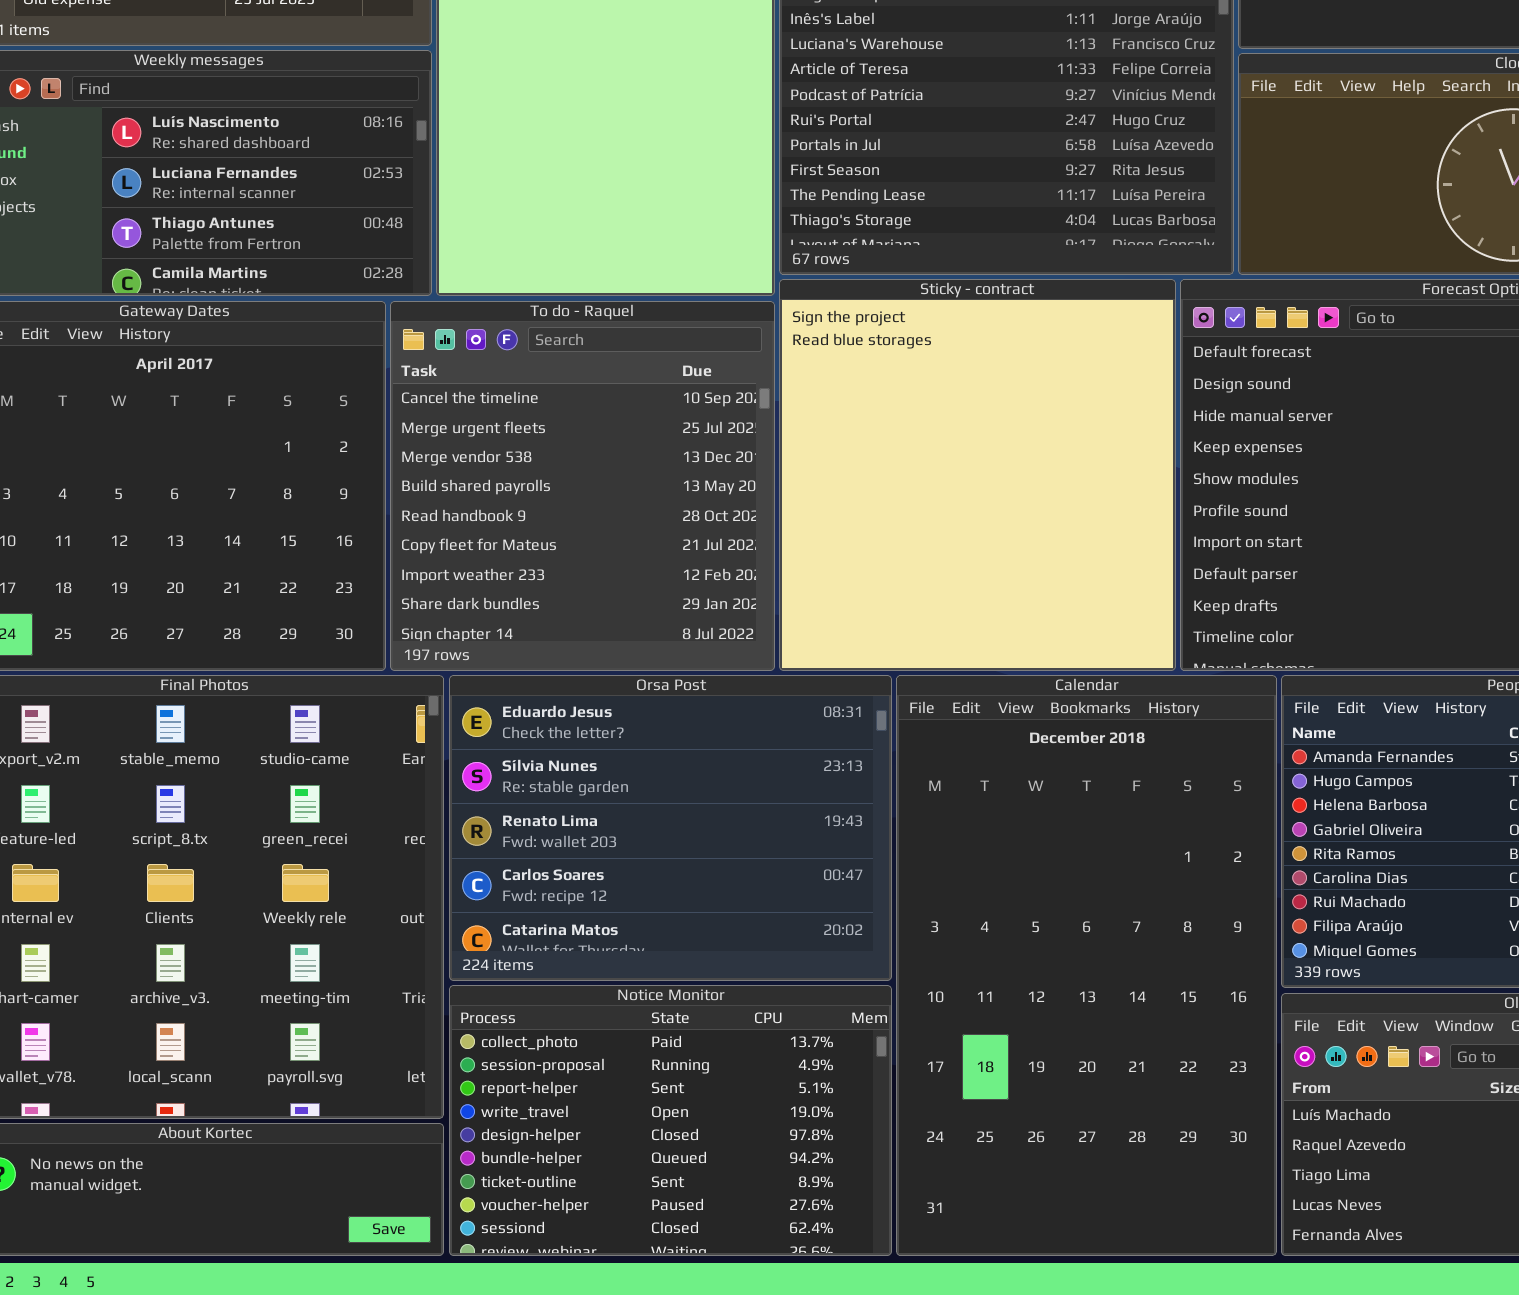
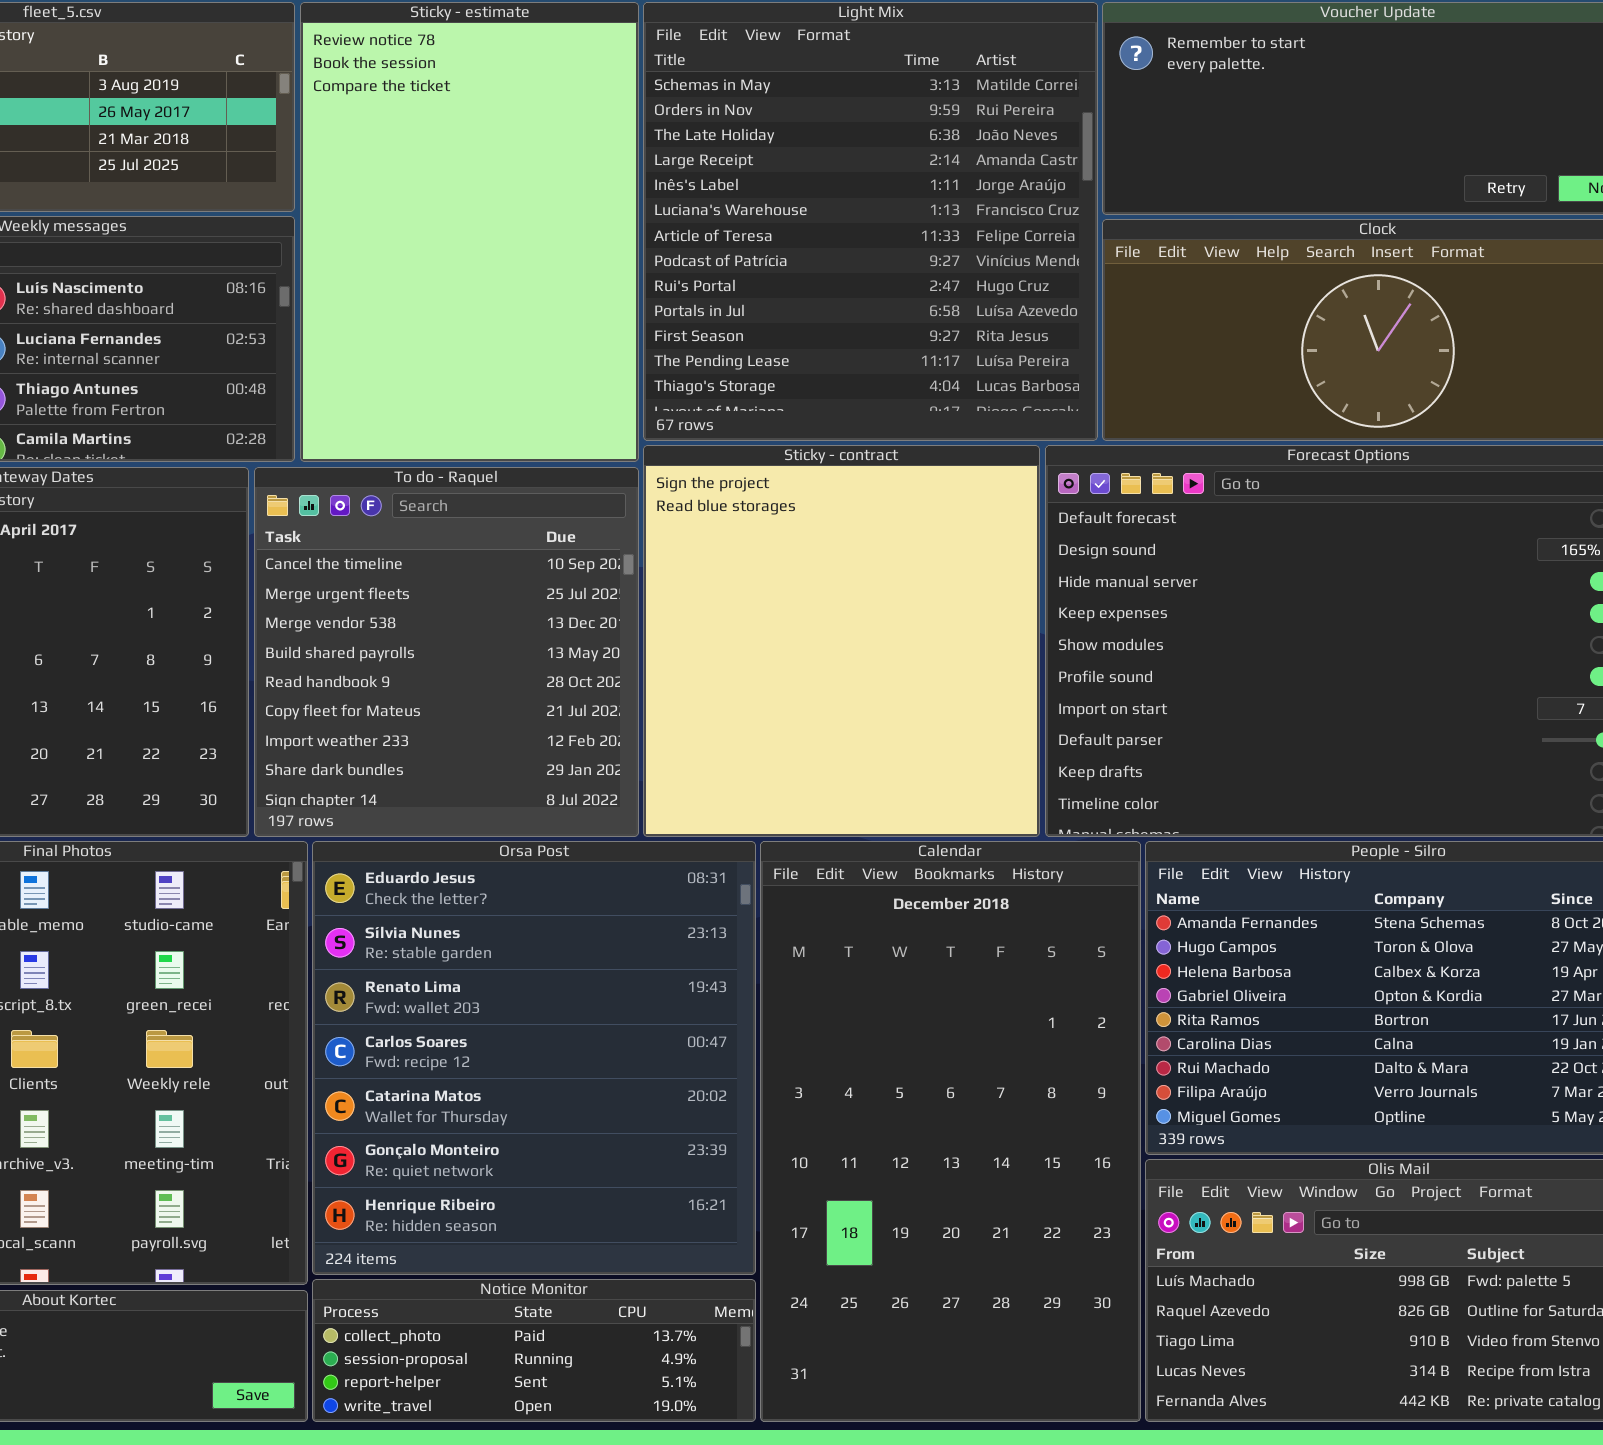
Orsa Post: [449,675,892,981] -> [312,841,756,1275], resized
Notice Monitor: [449,985,892,1256] -> [312,1279,756,1422], resized

